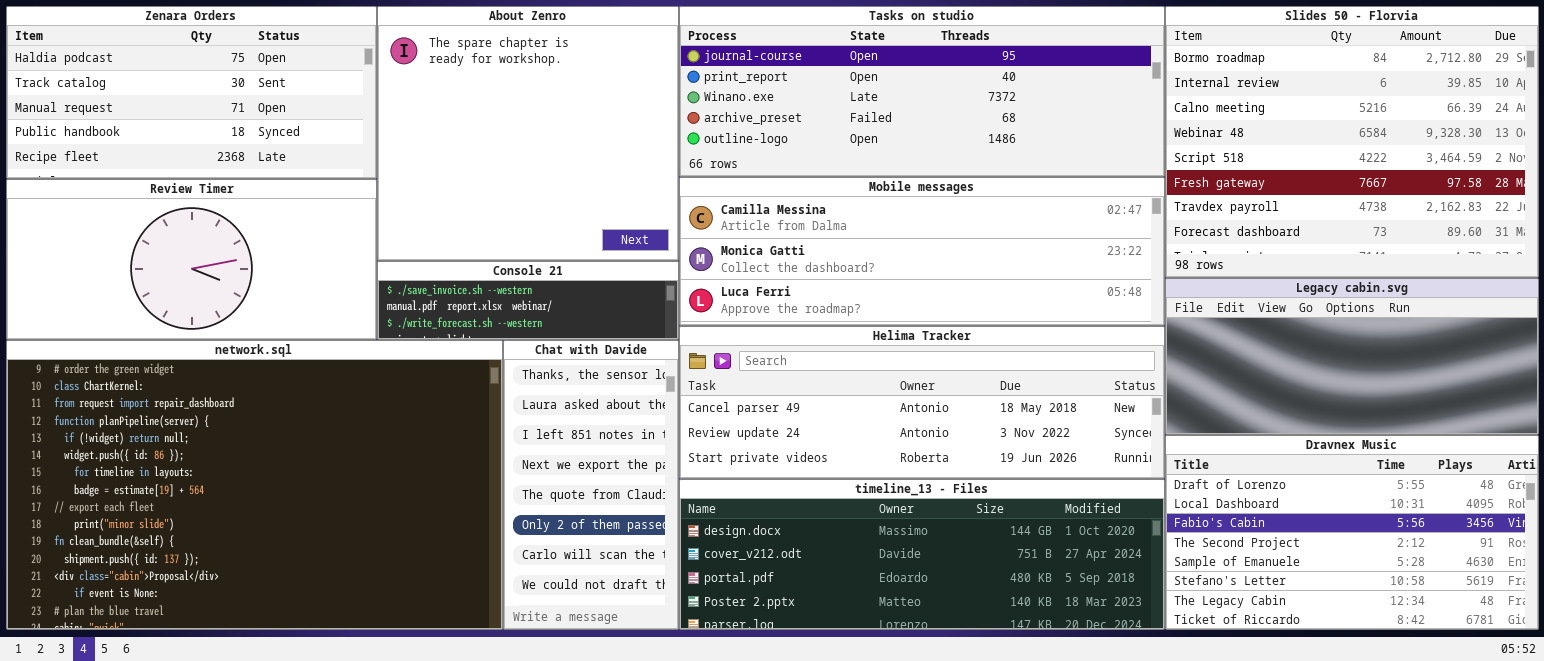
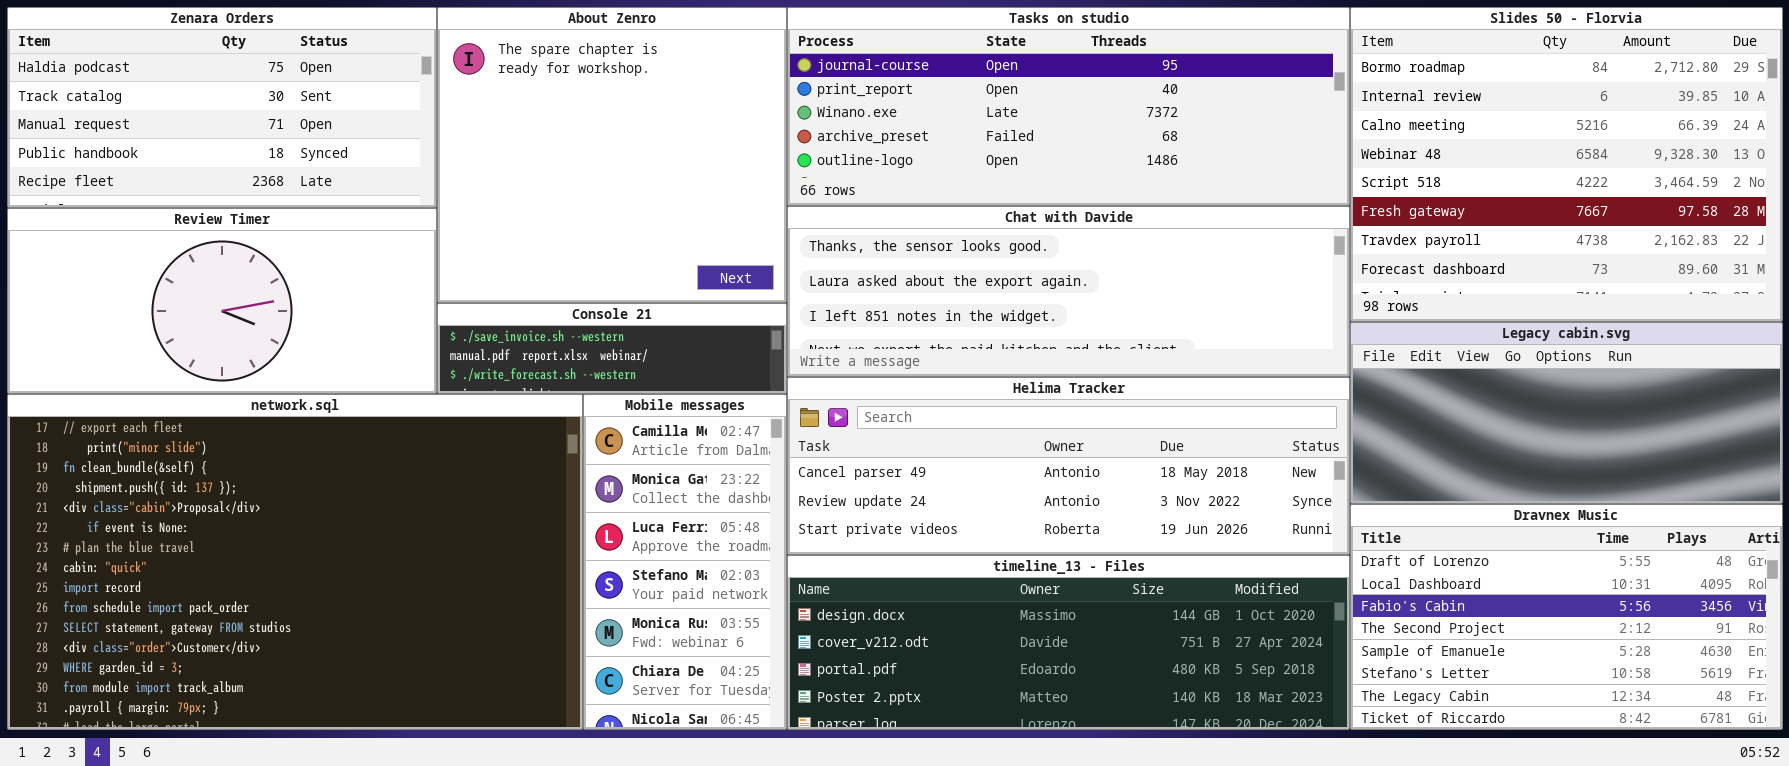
Mobile messages: [679,177,1165,326] -> [583,394,787,730], moved, resized
network.sql: [6,340,503,630] -> [7,394,583,730], scrolled down 8 rows
Chat with Davide: [503,340,679,630] -> [787,206,1350,377], moved, resized

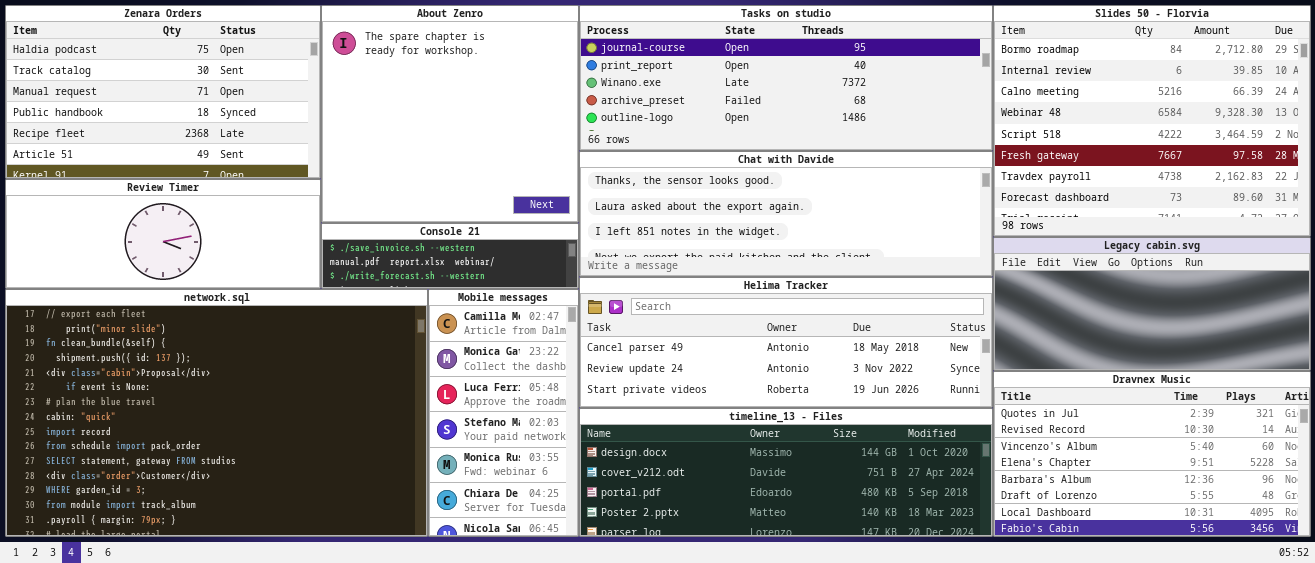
Zenara Orders: [7,7,437,208] -> [5,5,321,179], resized
Review Timer: [7,208,437,394] -> [5,179,321,289], resized
Dravnex Music: [1350,504,1783,730] -> [993,371,1311,537], scrolled up 5 rows

